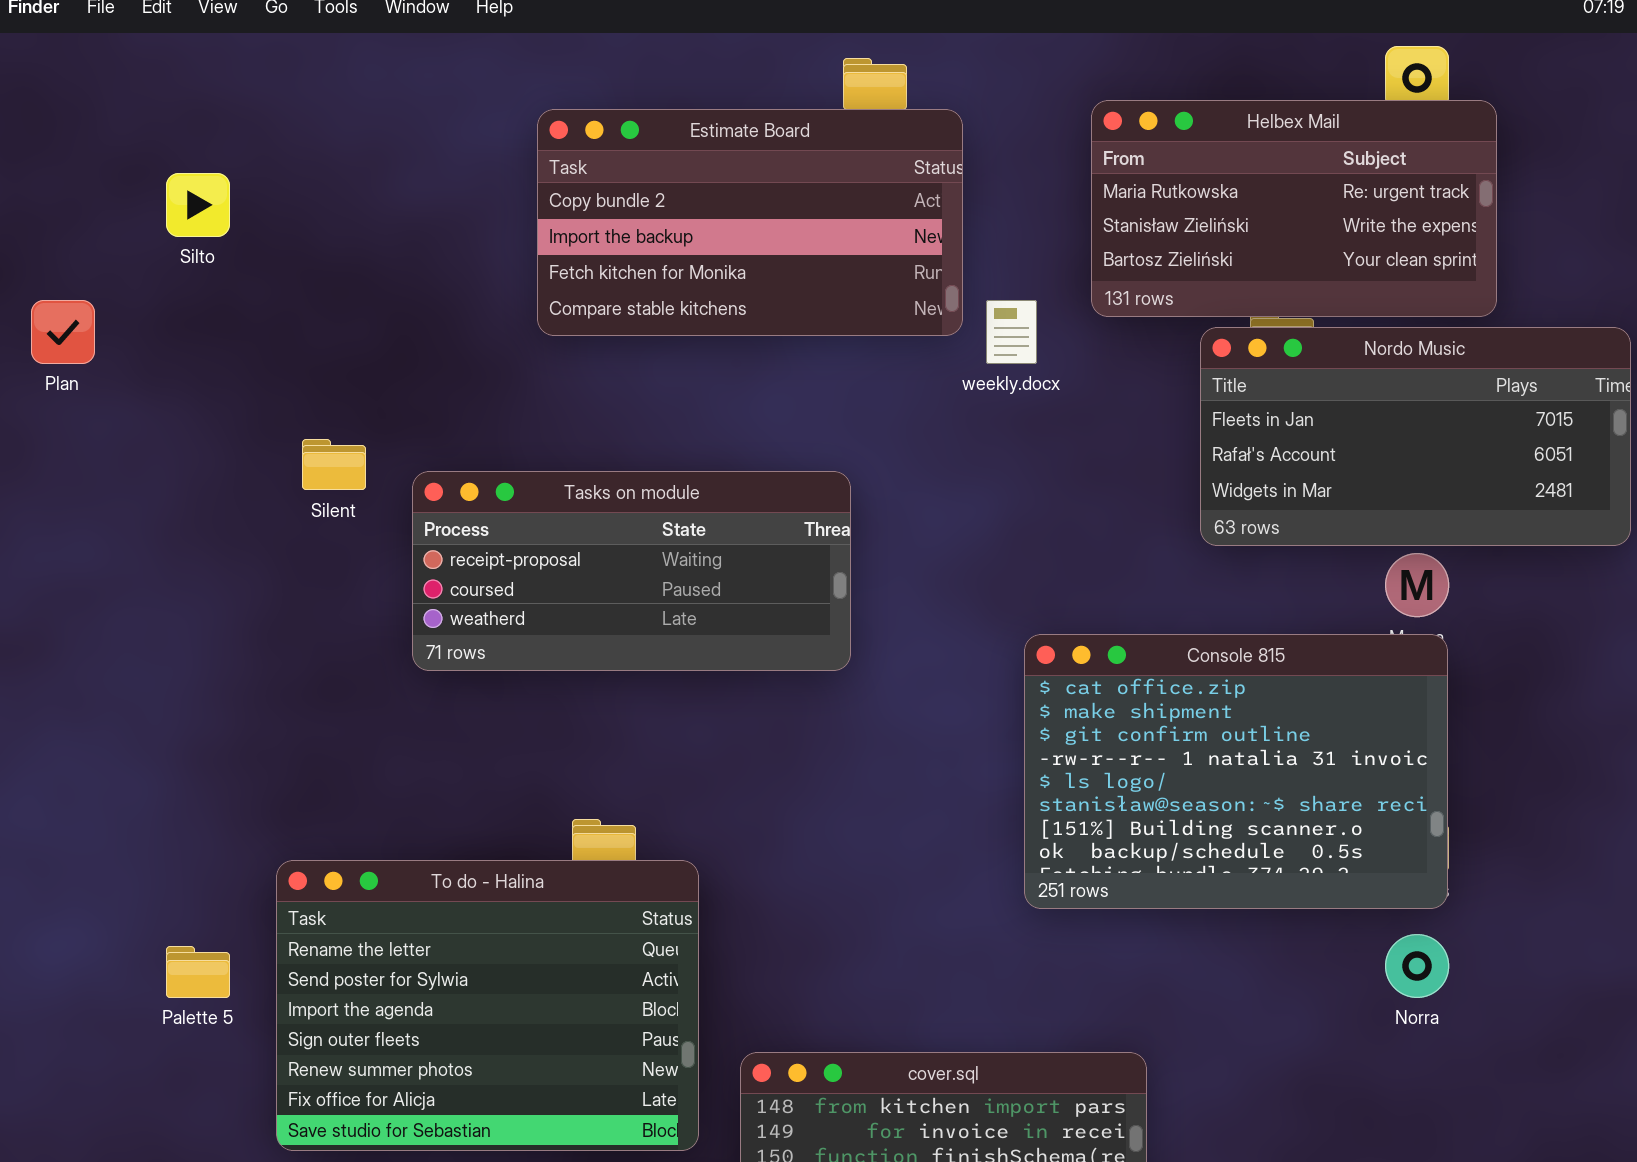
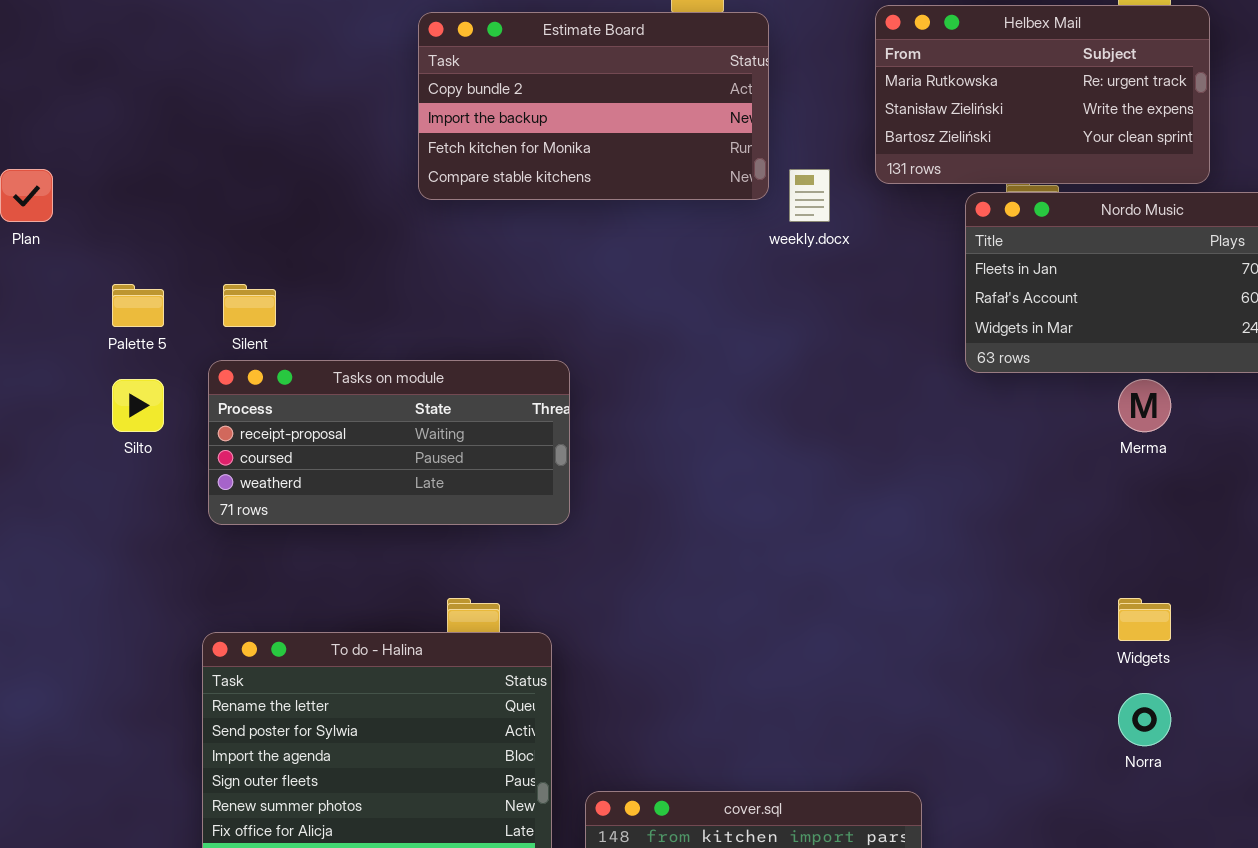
Silto: [166,173,230,237] -> [112,379,164,432], moved
Tasks on module: [412,471,851,671] -> [208,360,570,525], moved
Console 815: [1024,634,1448,909] -> none, closed
Palette 5: [166,946,230,998] -> [112,284,164,327], moved

